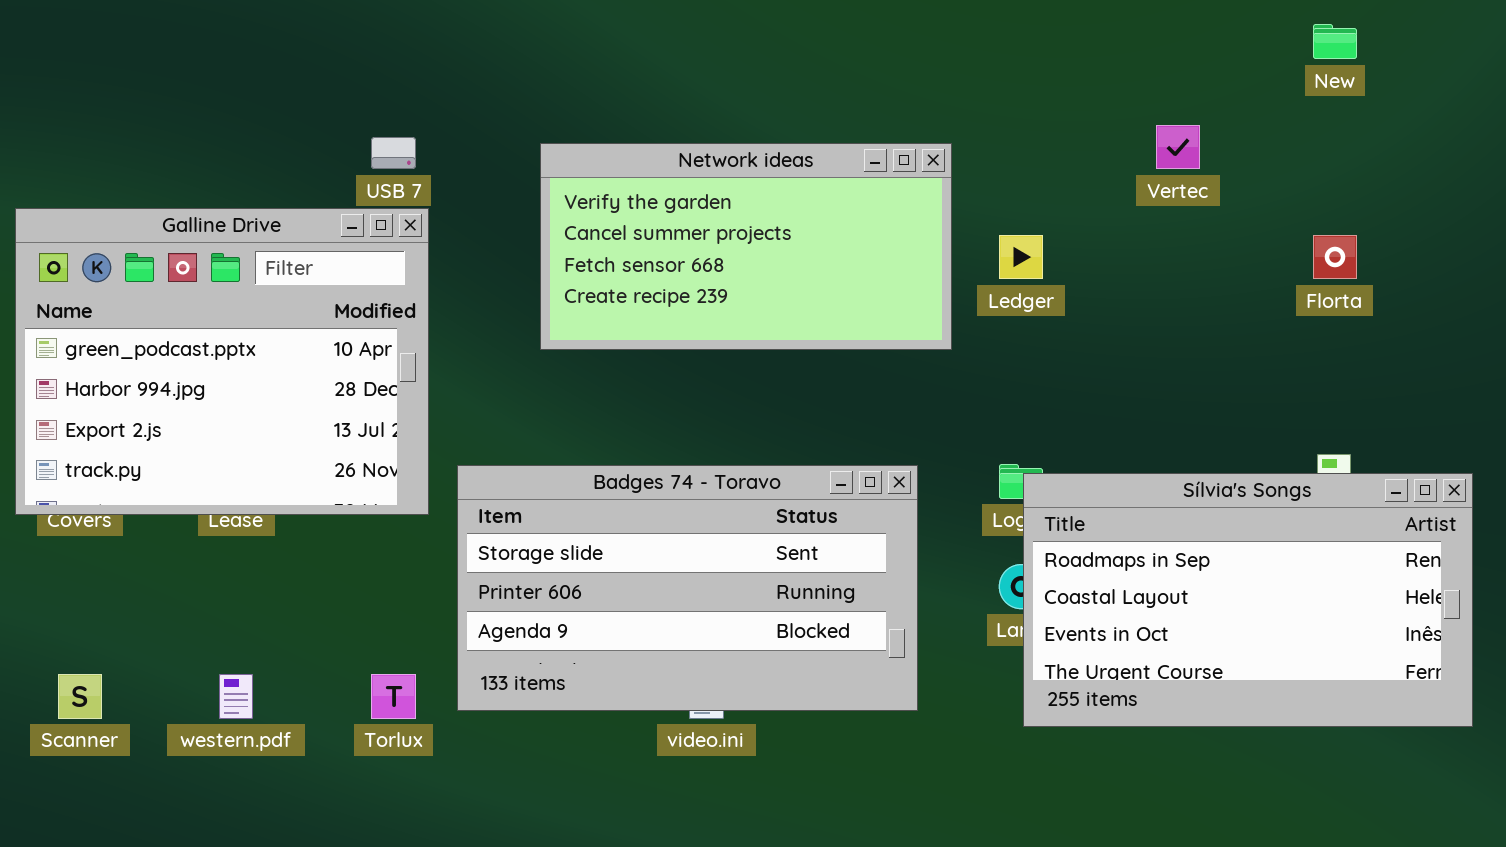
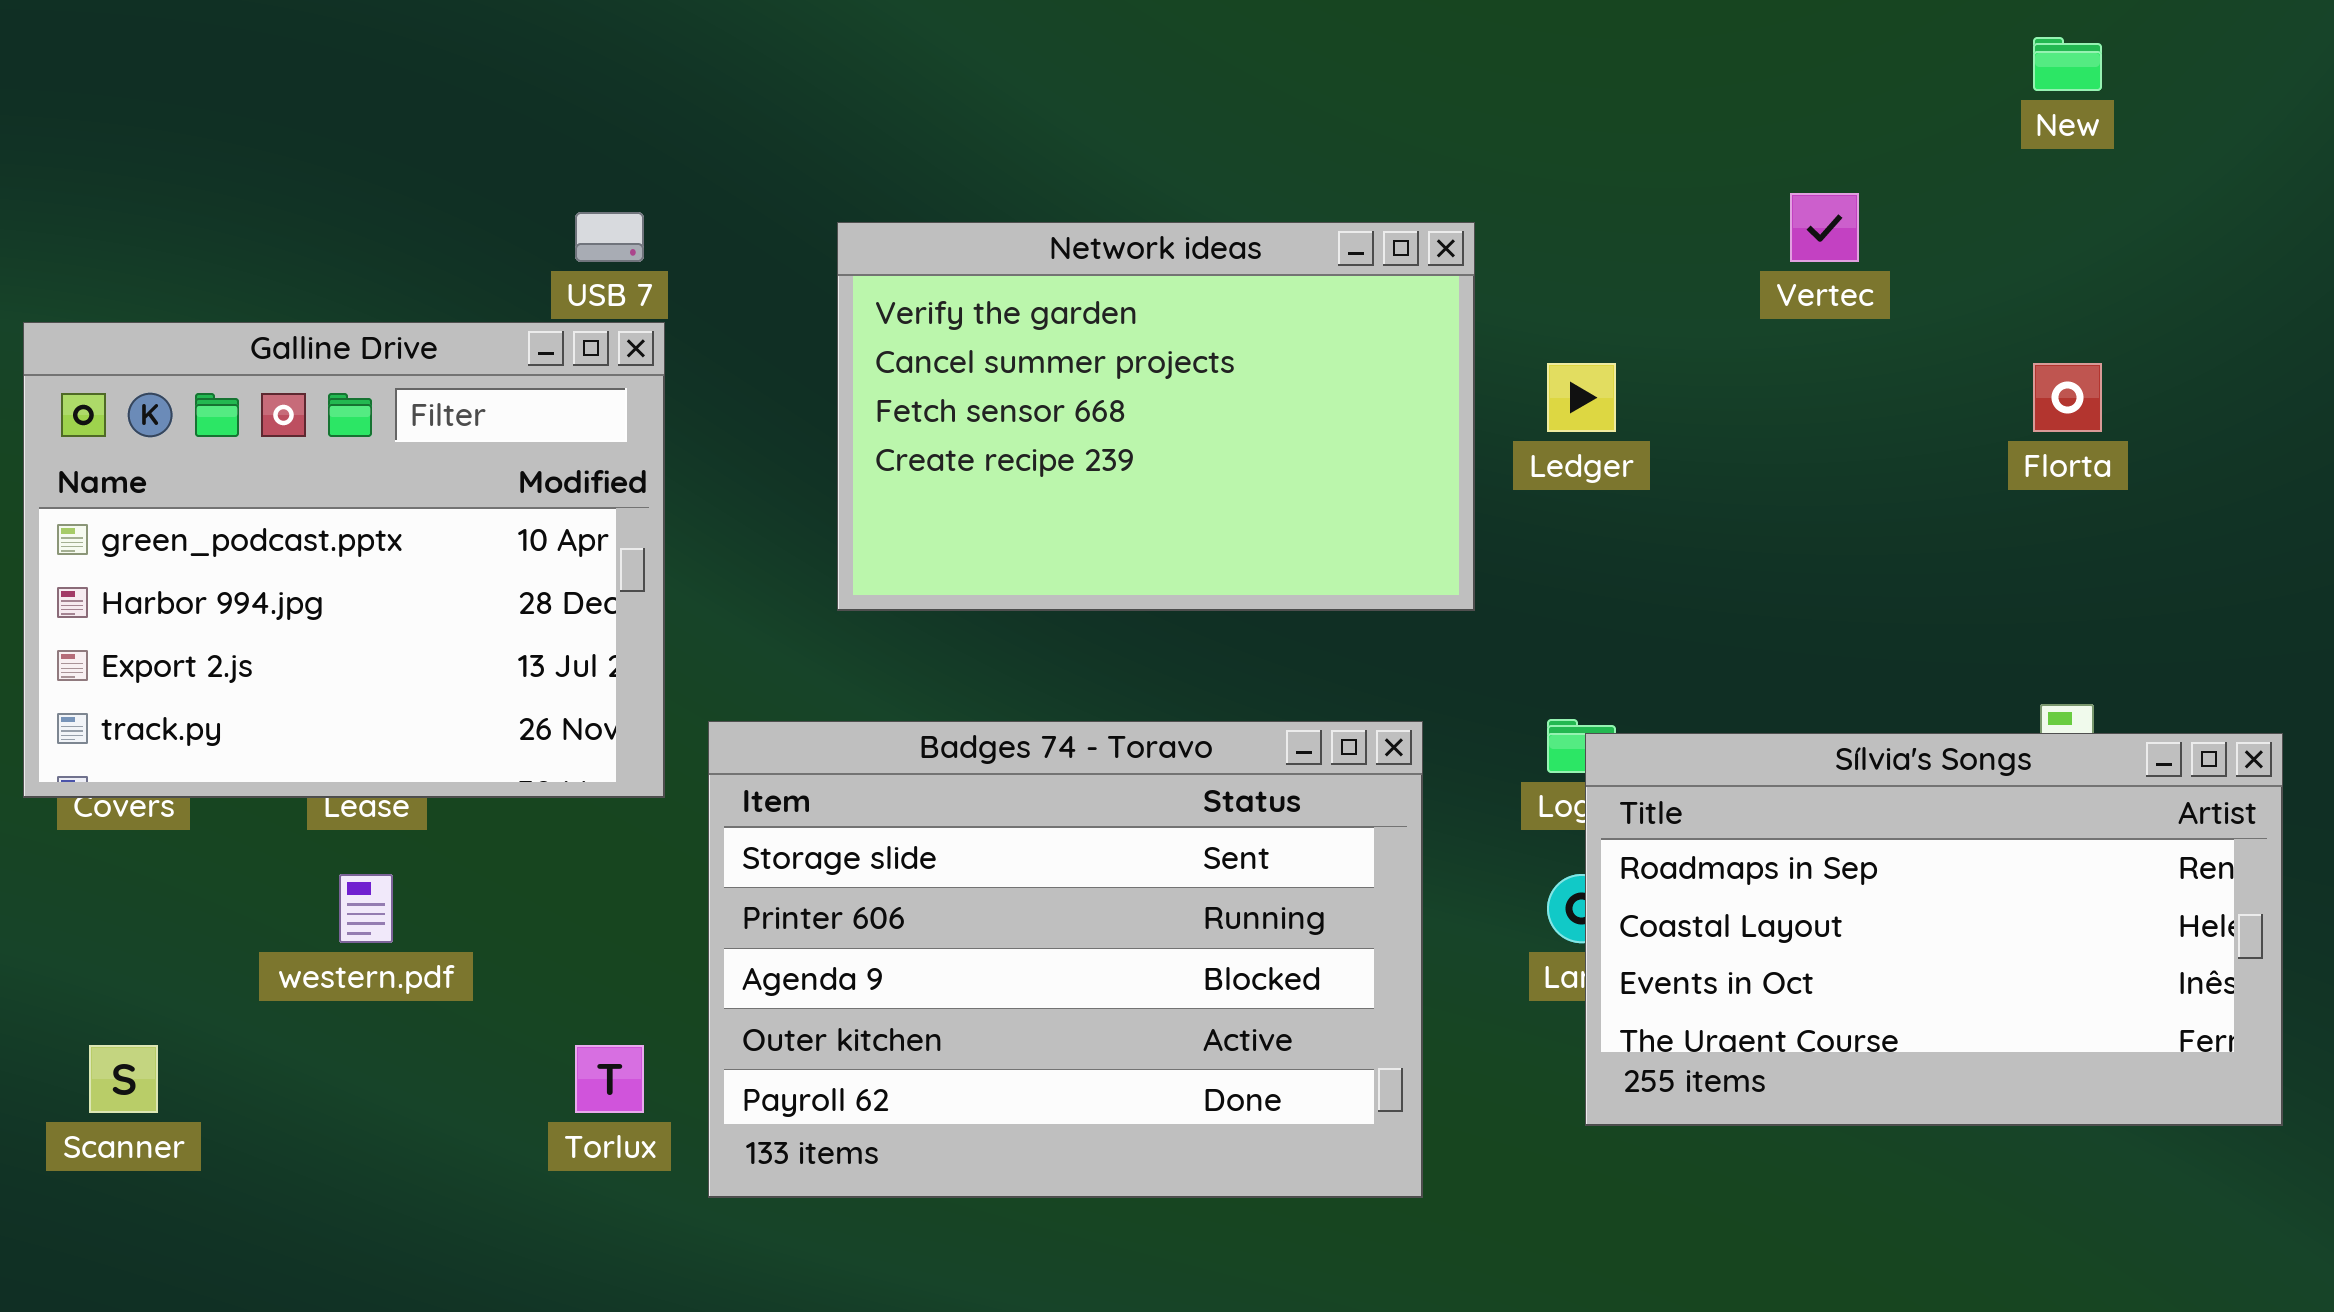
Network ideas: [540,143,952,350] -> [837,222,1475,611], resized
Badges 74 - Toravo: [457,465,918,711] -> [708,721,1423,1198], resized
western.pdf: [219,674,253,719] -> [339,874,393,943], moved

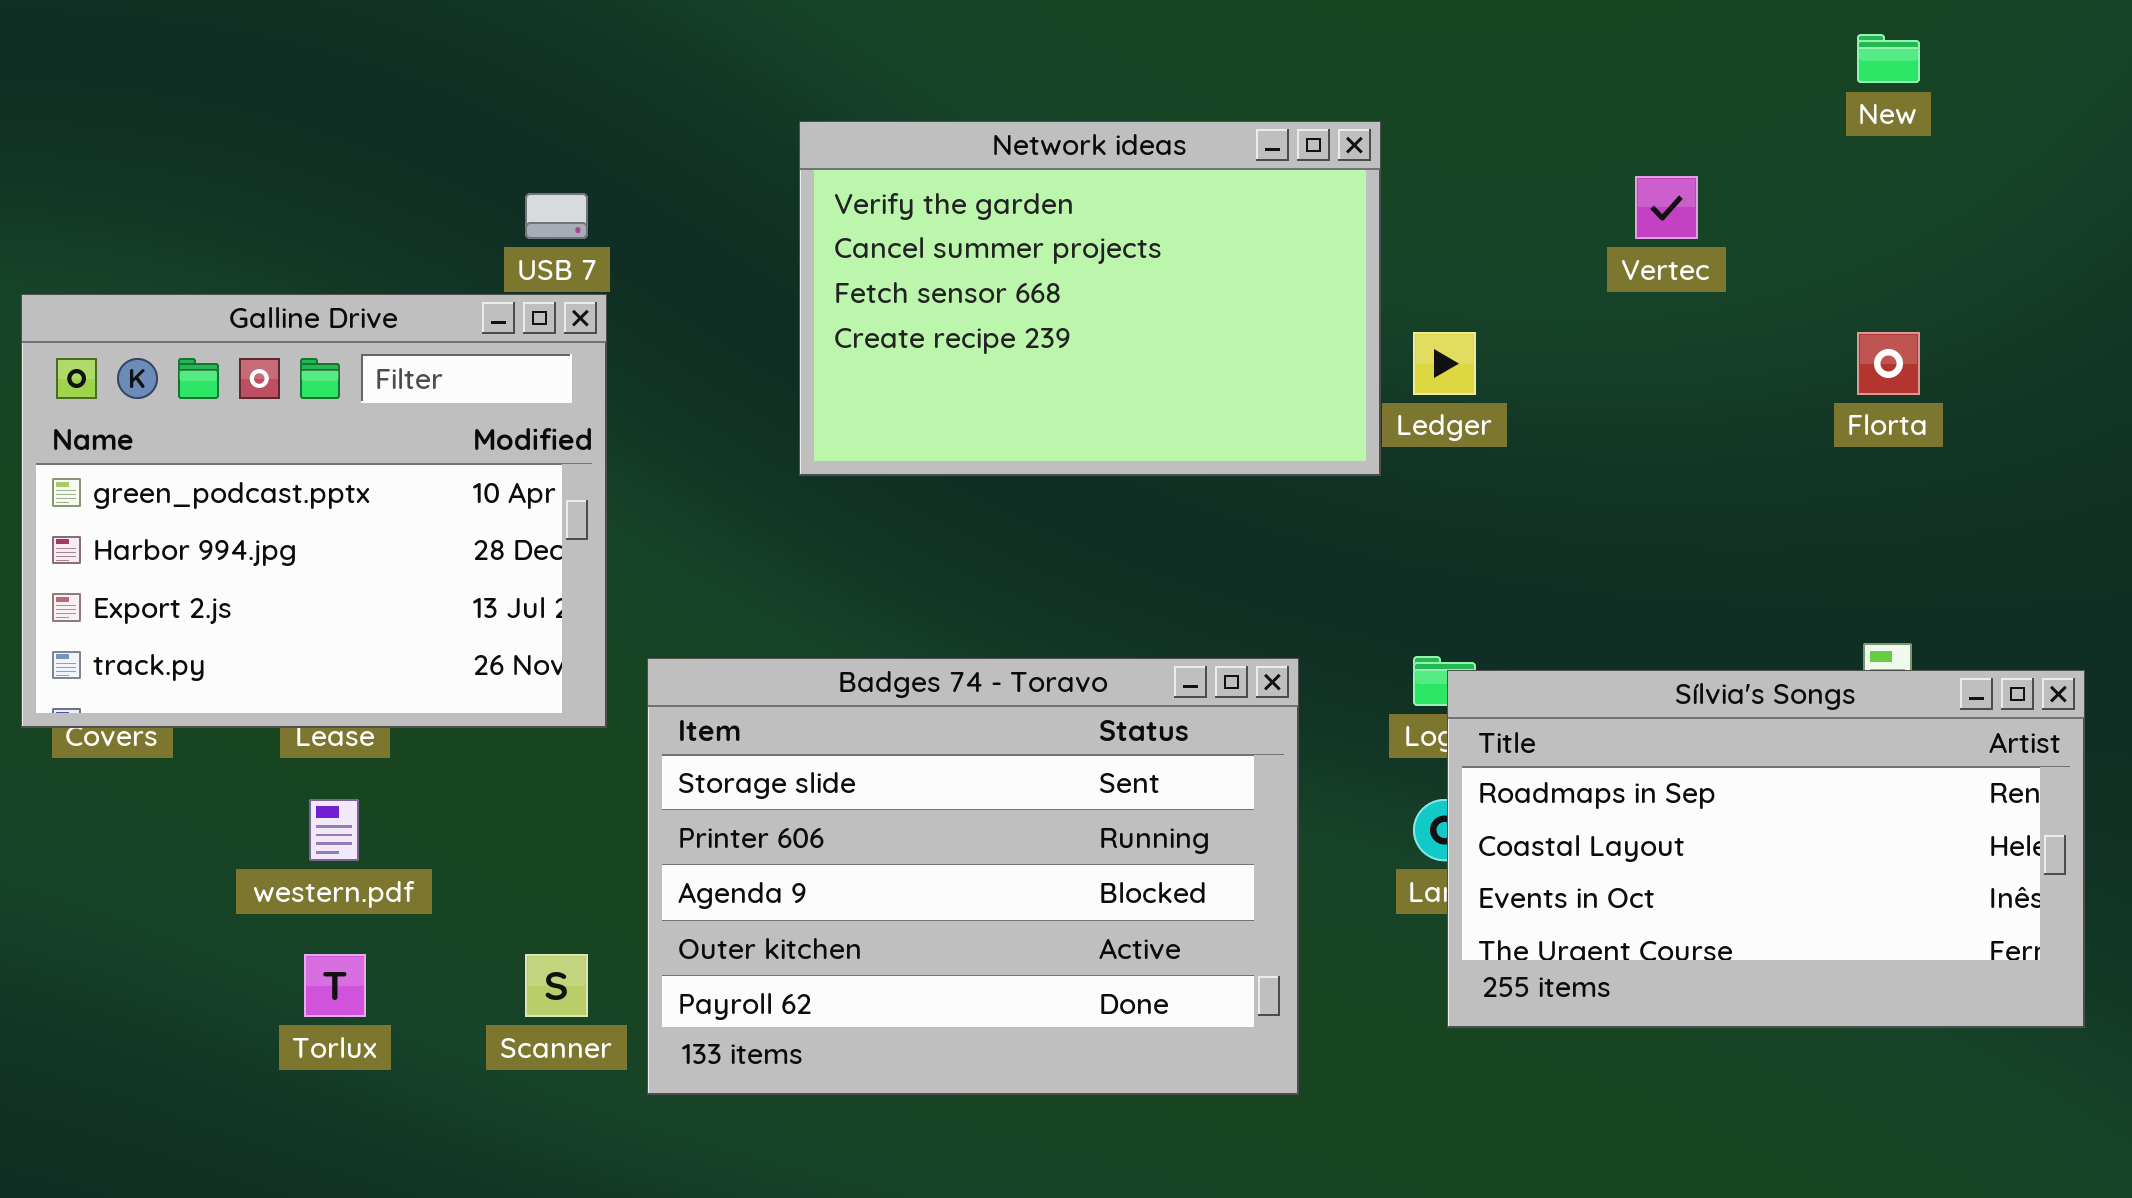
Network ideas: [837,222,1475,611] -> [799,121,1381,476], moved
Scanner: [89,1045,158,1113] -> [525,954,588,1017], moved
Torlux: [575,1045,644,1113] -> [304,954,366,1017], moved

